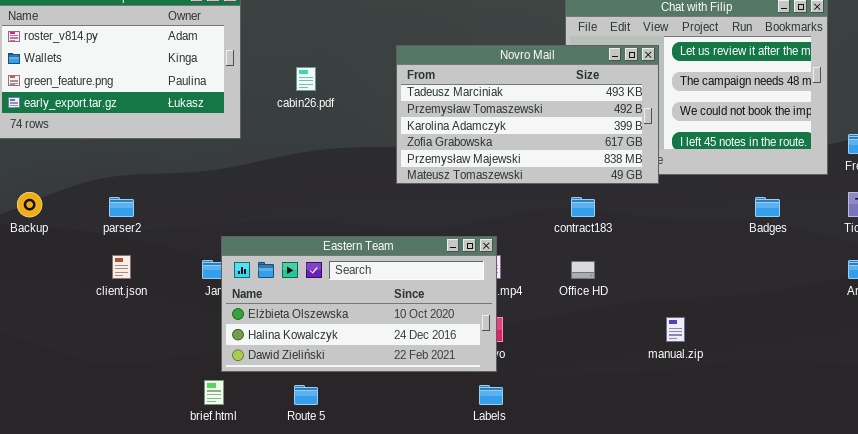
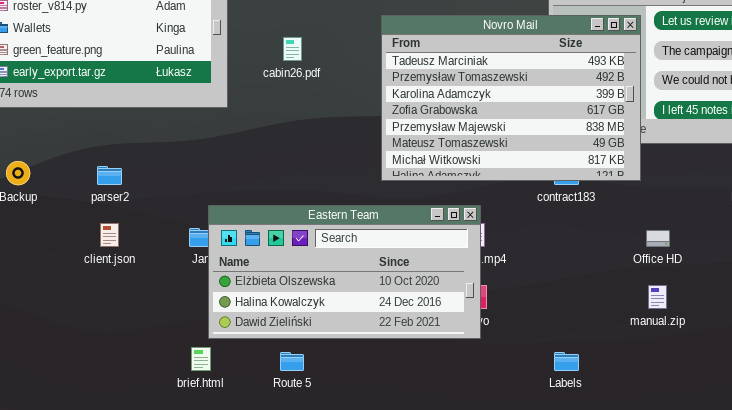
Novro Mail: [396,45,659,184] -> [381,15,641,181], resized
Office HD: [571,261,595,279] -> [646,230,670,247], moved
Labels: [479,385,503,405] -> [554,352,579,371], moved

